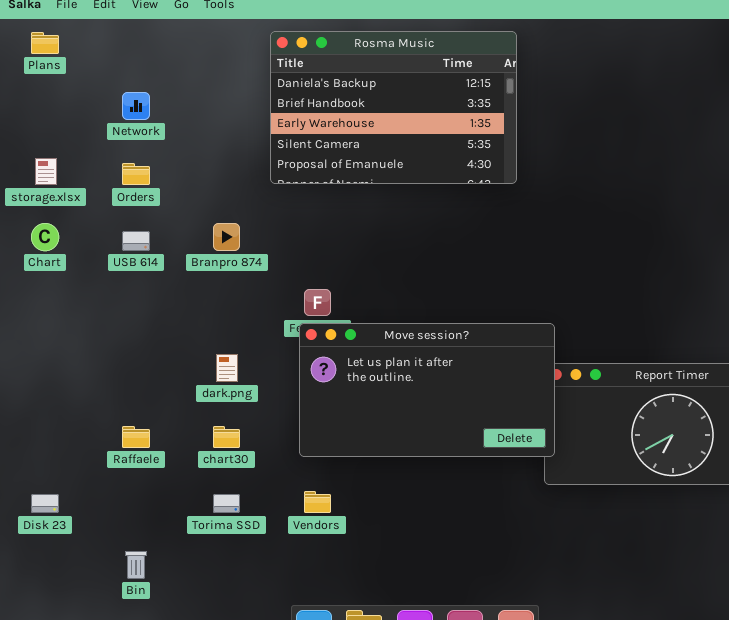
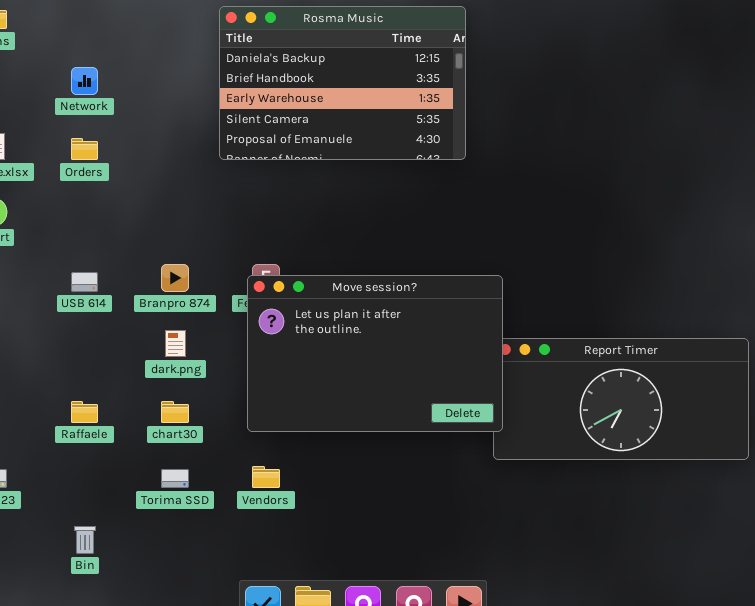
Branpro 874: [213,223,240,251] -> [161,264,189,292], moved
USB 614: [122,231,150,251] -> [71,272,98,292], moved
Move session?: [299,323,555,457] -> [247,275,503,432], resized

